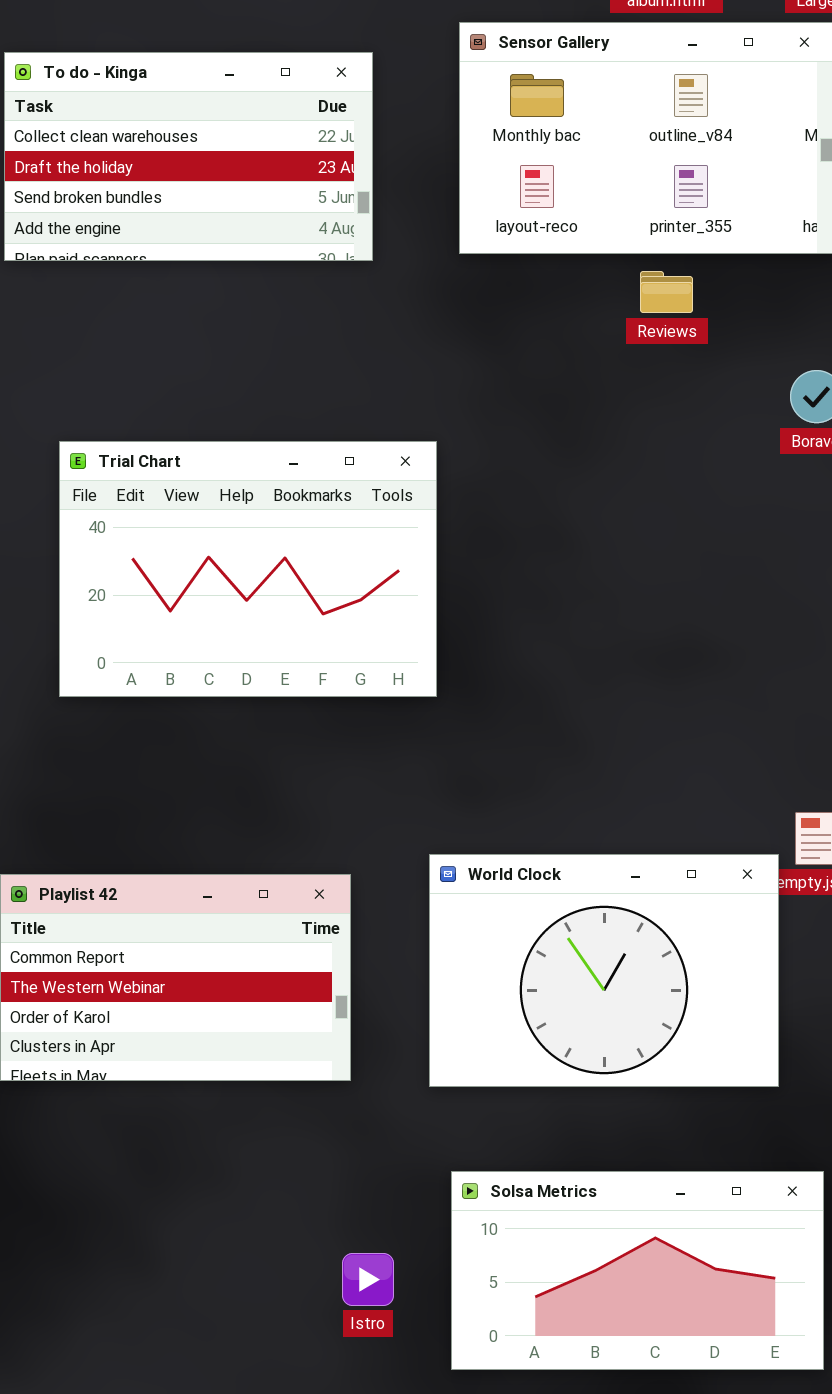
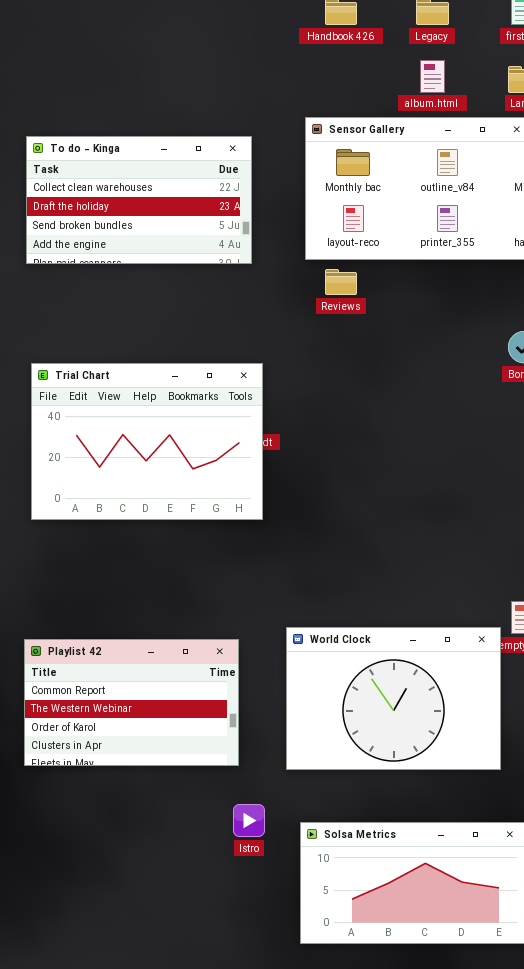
Reviews: [640,271,693,313] -> [325,269,357,295], moved
Trial Chart: [59,441,437,697] -> [31,363,263,520], moved
Istro: [342,1253,394,1306] -> [233,804,265,837], moved

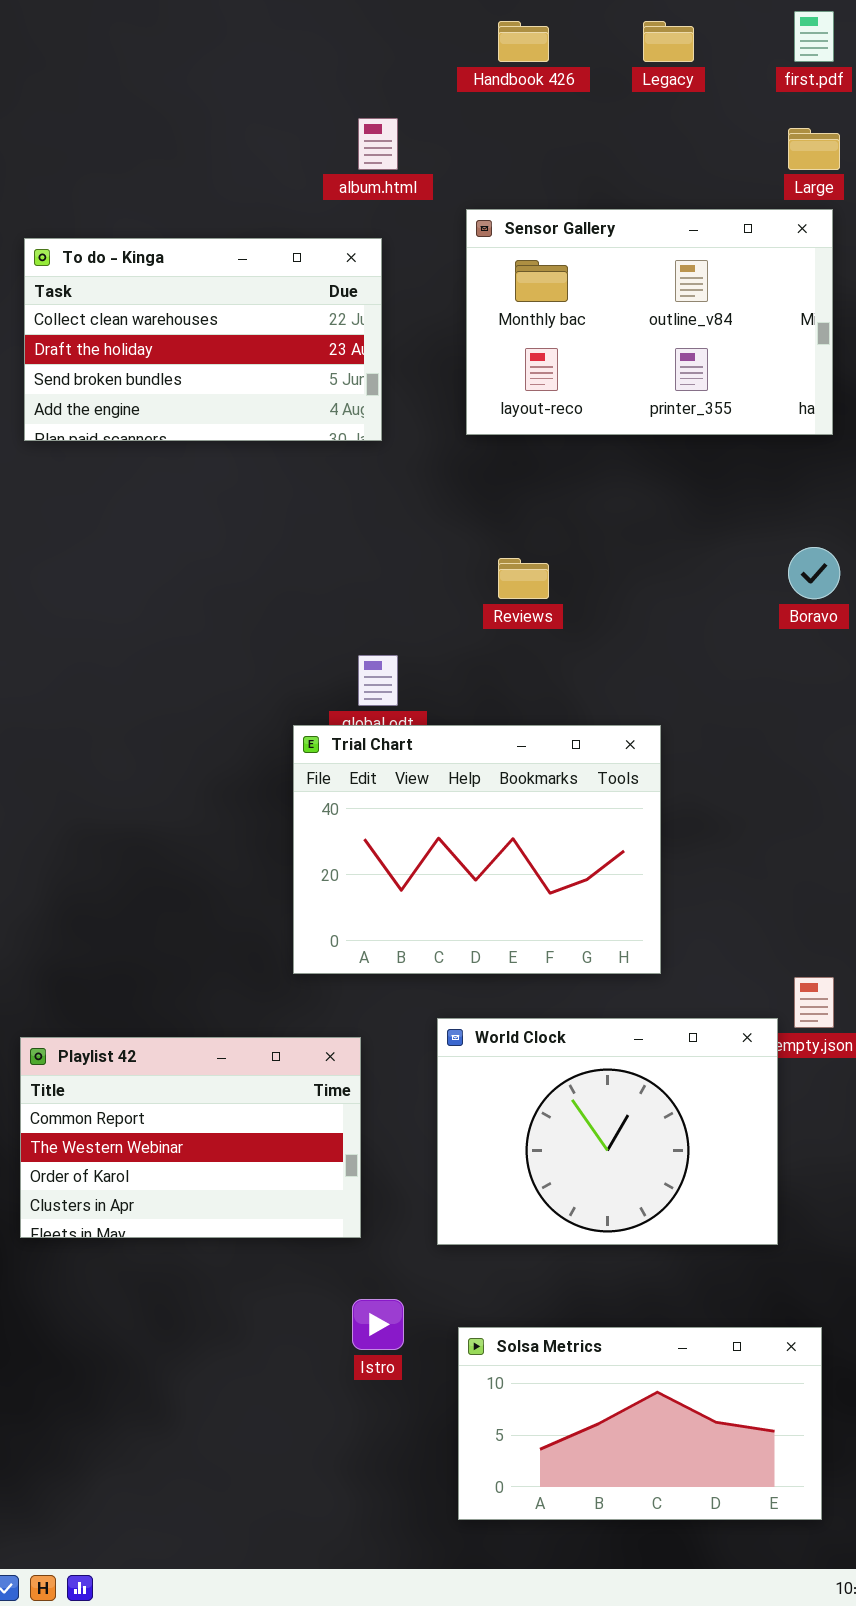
album.html: [420,60,445,93] -> [358,118,398,170], moved
Reviews: [325,269,357,295] -> [498,558,549,599], moved
Trial Chart: [31,363,263,520] -> [293,725,661,974], moved

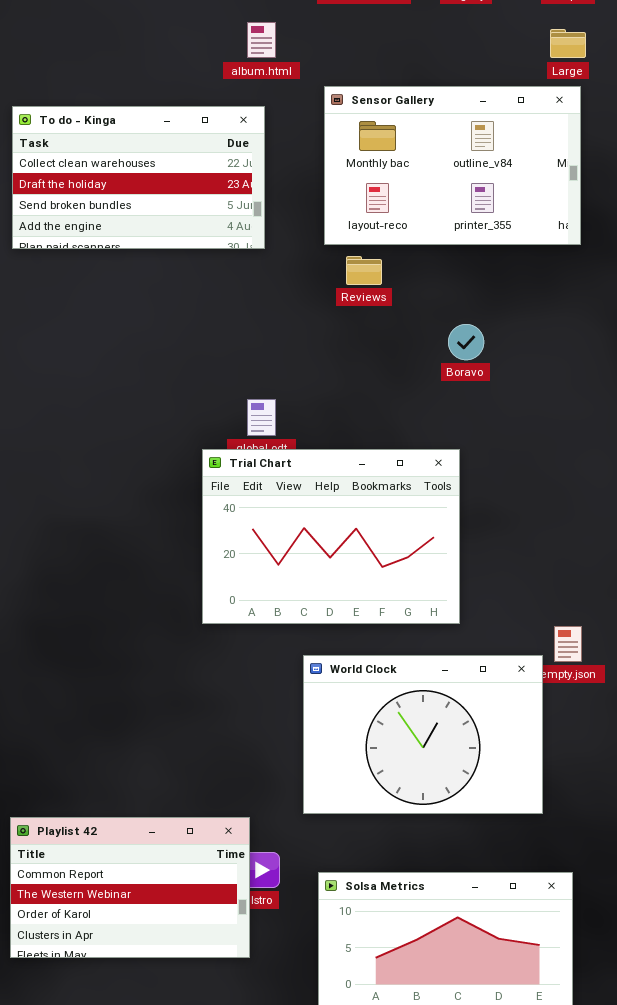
Boravo: [788,547,840,599] -> [448,324,484,360], moved
Reviews: [498,558,549,599] -> [346,256,382,285], moved
Playlist 42: [20,1037,361,1238] -> [10,817,250,958], moved

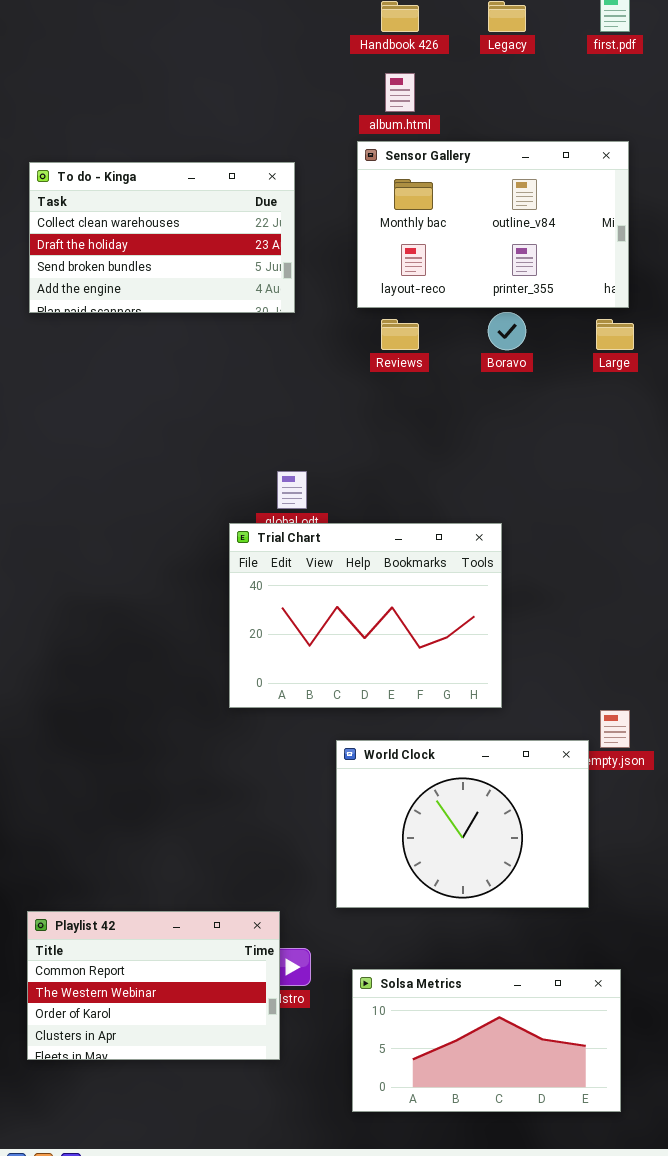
album.html: [247,22,276,58] -> [385,73,415,112], moved
Large: [550,29,586,58] -> [596,319,634,350], moved
Boravo: [448,324,484,360] -> [488,312,526,350], moved

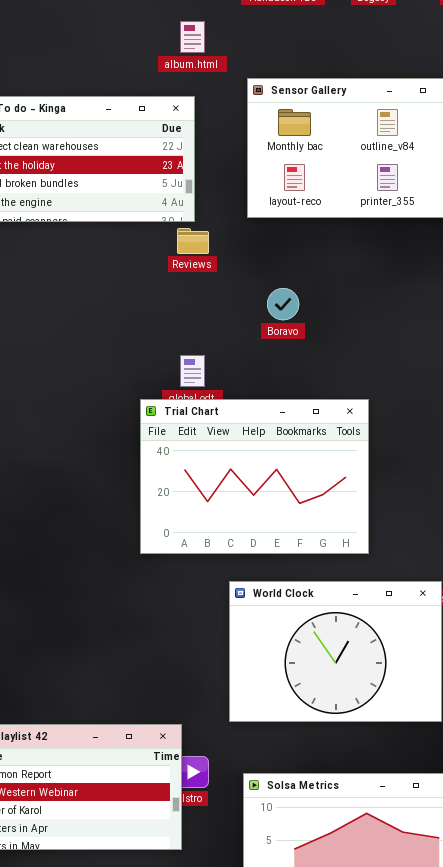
album.html: [385,73,415,112] -> [180,21,205,53], moved
Boravo: [488,312,526,350] -> [267,288,299,320], moved
Reviews: [381,319,419,350] -> [177,228,209,254], moved

